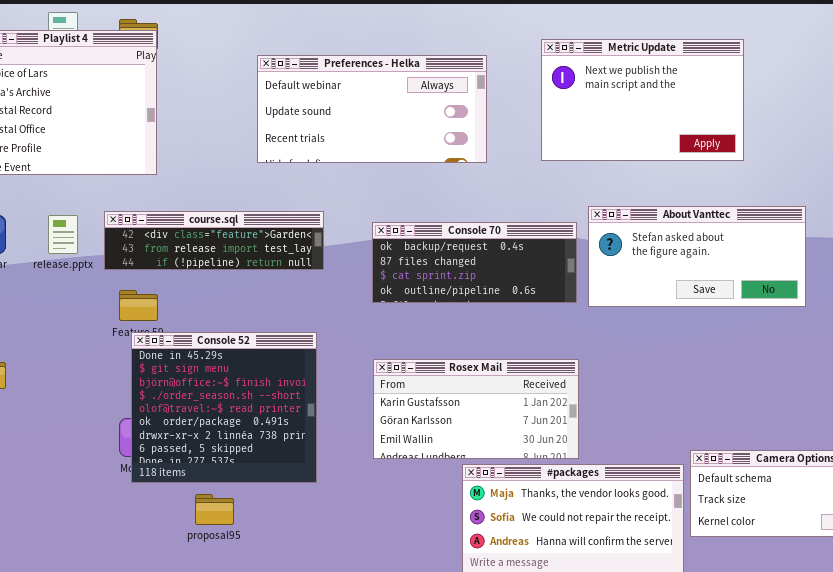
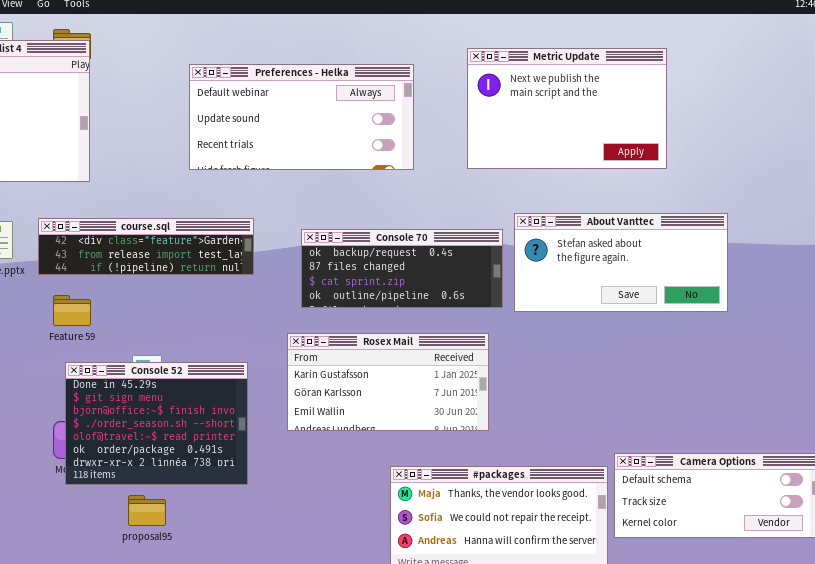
Console 52: [131,332,317,483] -> [65,362,248,485], resized
Rosex Mail: [373,359,579,459] -> [287,333,489,431], moved

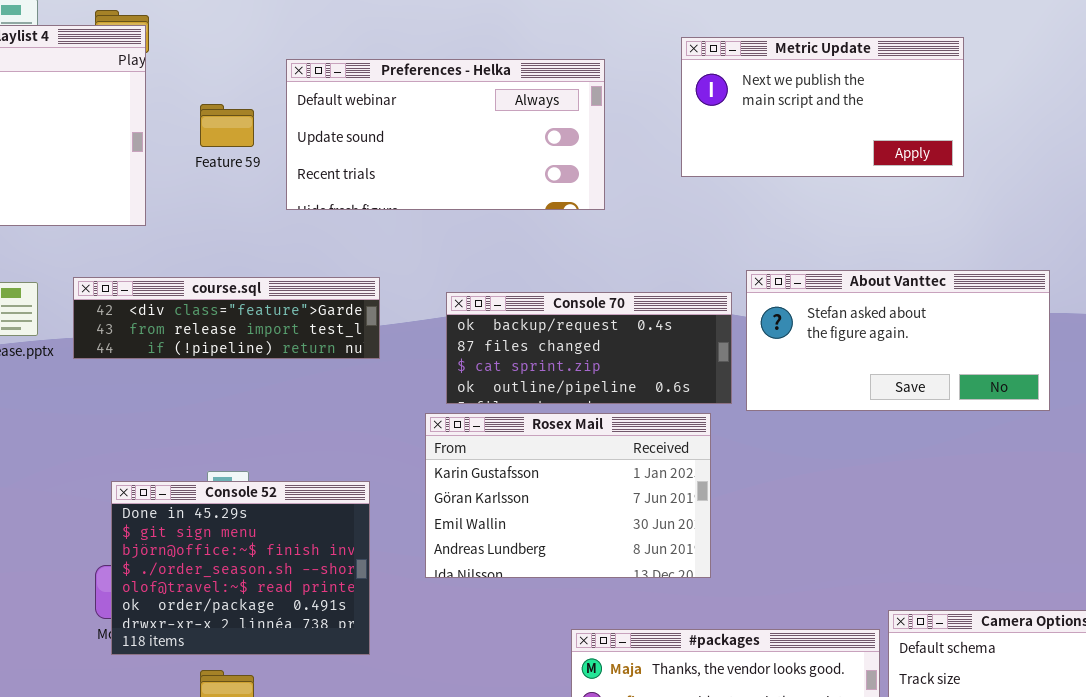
Metric Update: [467,48,667,169] -> [681,37,964,177], resized
Feature 59: [53,295,91,326] -> [200,104,254,147], moved
Rosex Mail: [287,333,489,431] -> [425,413,711,578], resized

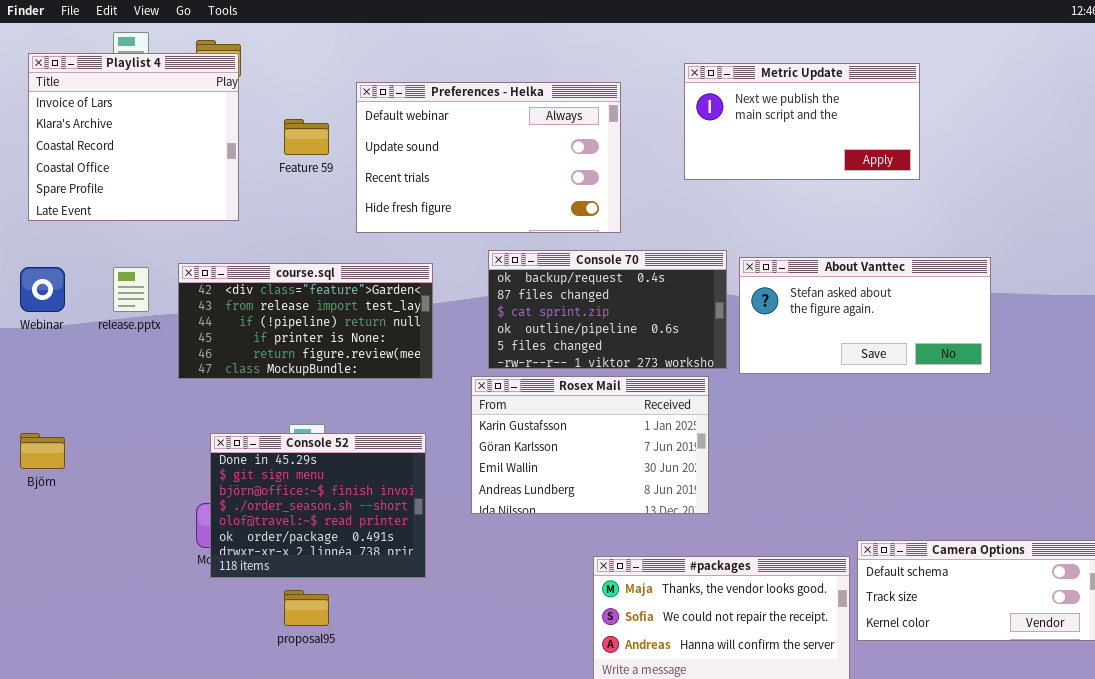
Preferences - Helka: [286,59,605,210] -> [356,82,621,233], resized
course.sql: [73,277,380,359] -> [178,263,433,379], resized
Console 70: [446,292,732,404] -> [488,250,727,369], resized

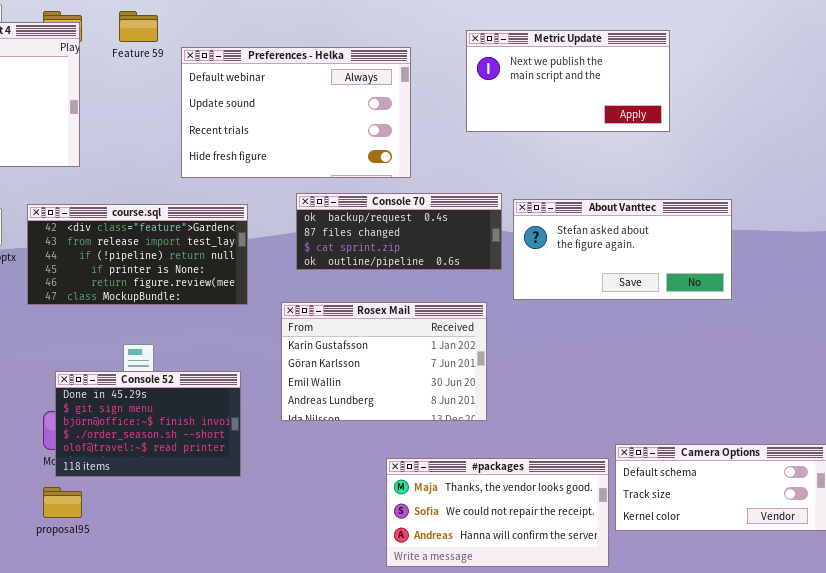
Feature 59: [284,119,329,155] -> [119,11,158,42], moved
Console 70: [488,250,727,369] -> [296,193,502,270], resized
Console 52: [210,433,426,578] -> [55,371,241,477], resized
proposal95: [284,590,329,626] -> [43,487,82,518], moved

